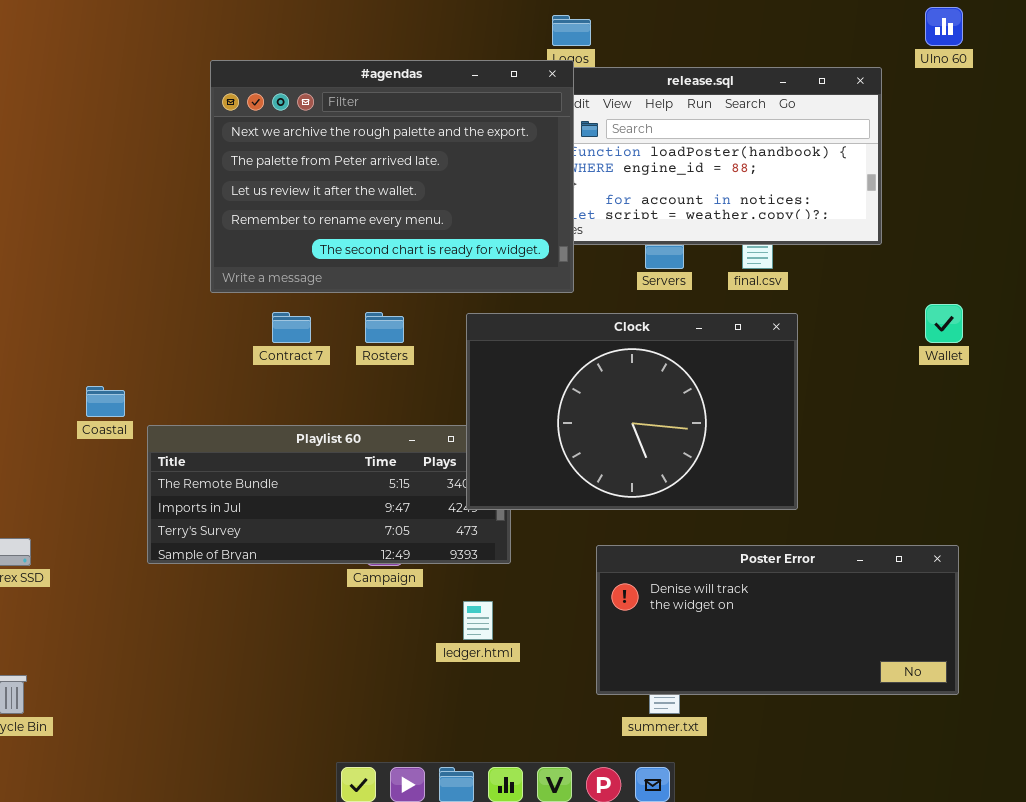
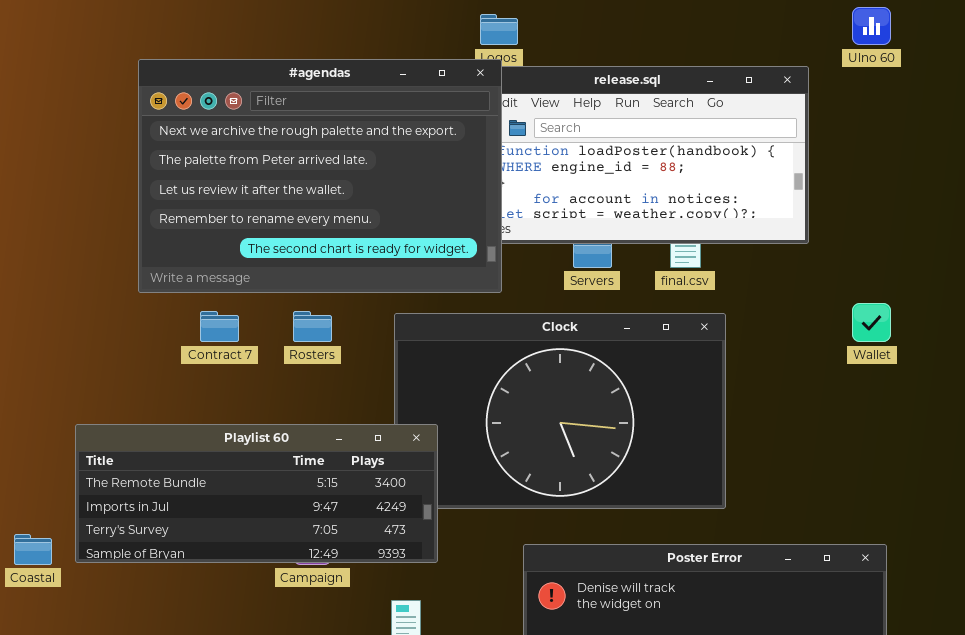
Coastal: [86,386,125,417] -> [14,534,52,565], moved
Playlist 60: [147,425,511,564] -> [75,424,438,563], raised

